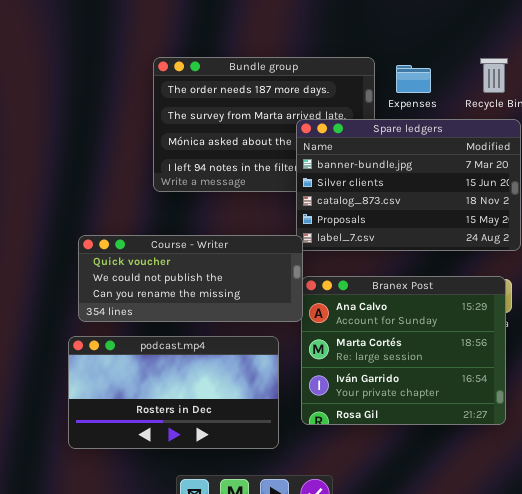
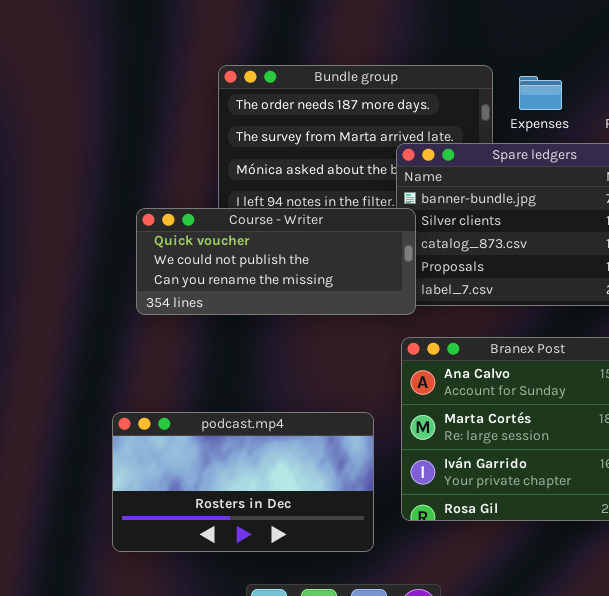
Course - Writer: [78,235,303,322] -> [136,208,416,315], moved

